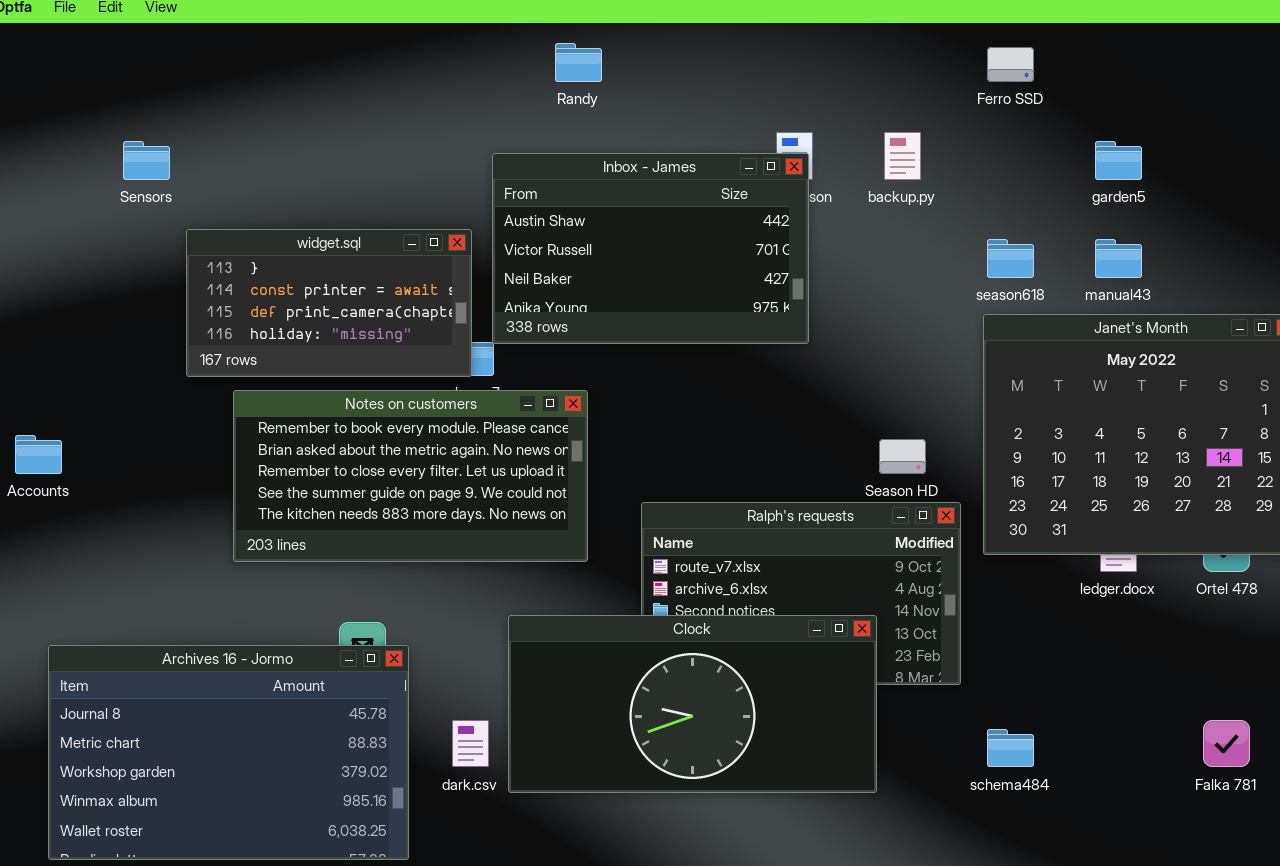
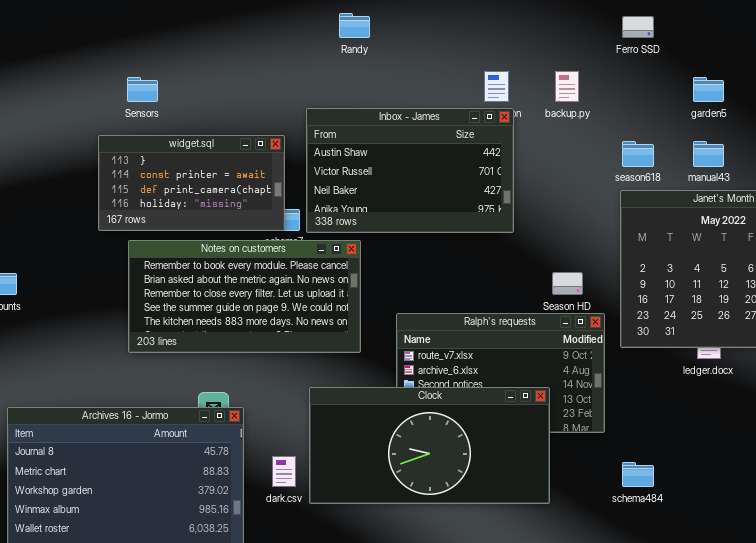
Sensors: [123,141,170,180] -> [127,77,158,102], moved
Inbox - James: [492,153,809,344] -> [306,108,514,233], moved

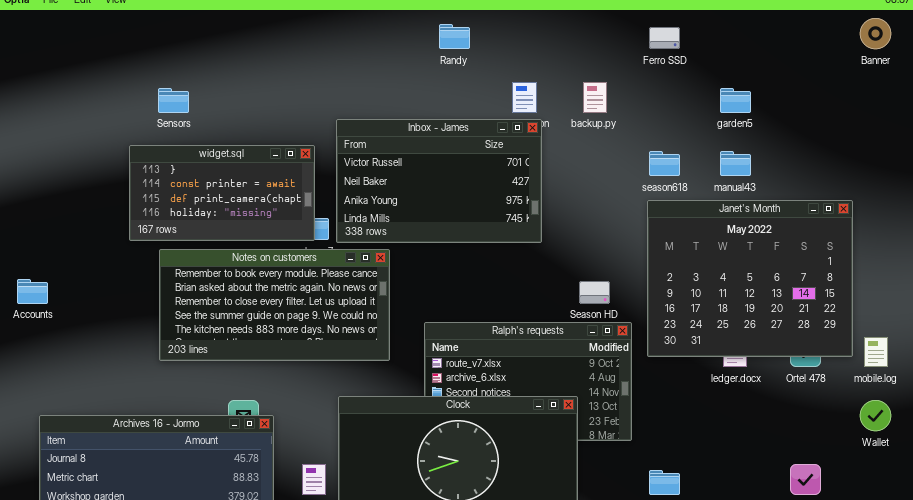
Randy: [339,13,370,38] -> [439,24,470,49], moved
Inbox - James: [306,108,514,233] -> [336,119,542,243], scrolled down 1 row

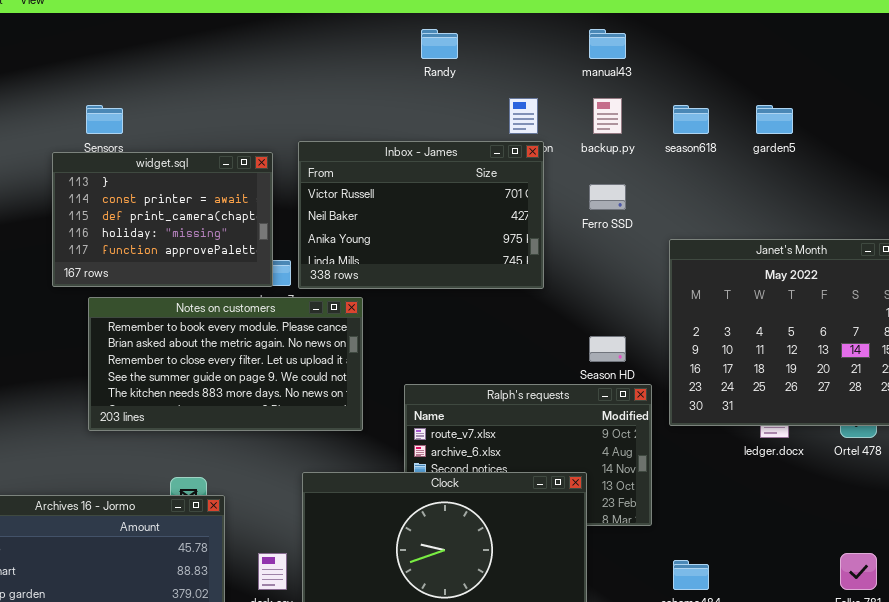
Ferro SSD: [649,27,680,49] -> [589,184,626,210], moved
widget.sql: [129,145,315,241] -> [52,152,273,287], resized
season618: [649,151,680,176] -> [673,105,709,134], moved
manual43: [720,151,751,176] -> [589,29,626,59], moved

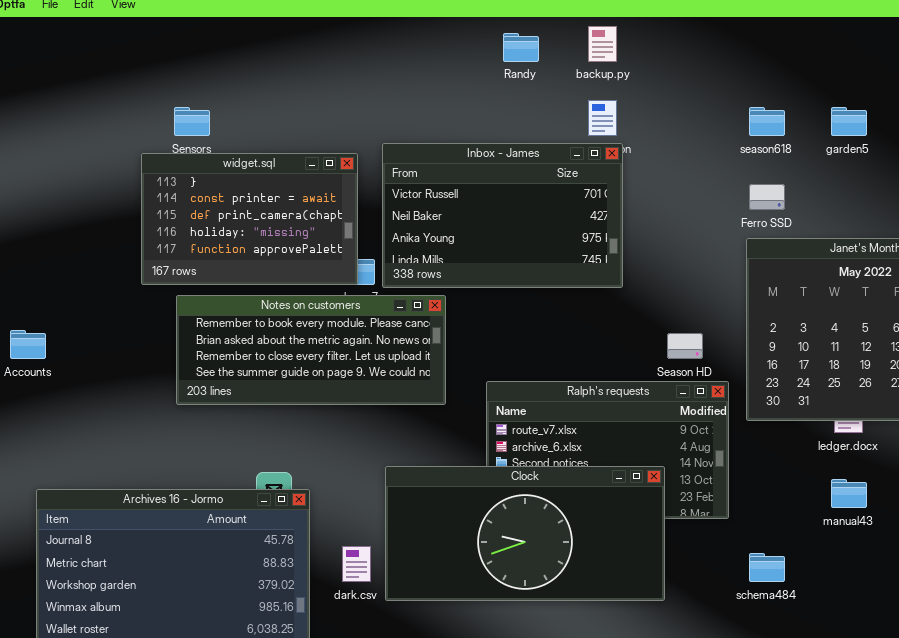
manual43: [589,29,626,59] -> [831,479,867,508], moved
backup.py: [593,98,622,134] -> [588,26,617,62], moved
Ferro SSD: [589,184,626,210] -> [749,184,785,210], moved
Notes on customers: [88,297,363,431] -> [176,295,446,405], resized

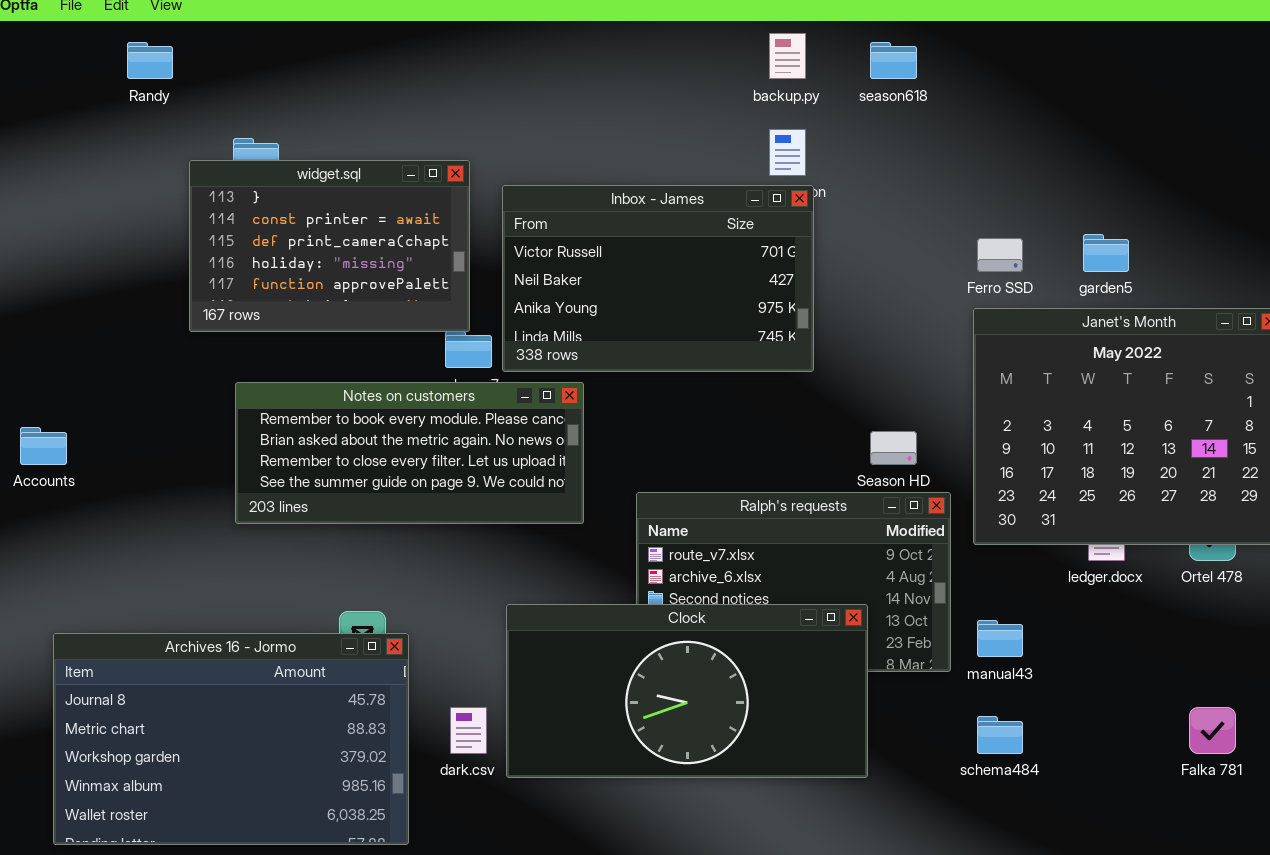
Randy: [503,33,539,62] -> [127,42,173,79], moved
season618: [749,107,785,136] -> [870,42,917,79], moved
garden5: [831,107,867,136] -> [1083,234,1129,272], moved
widget.sql: [141,153,358,285] -> [189,160,470,332], moved
manual43: [831,479,867,508] -> [977,620,1023,657], moved

